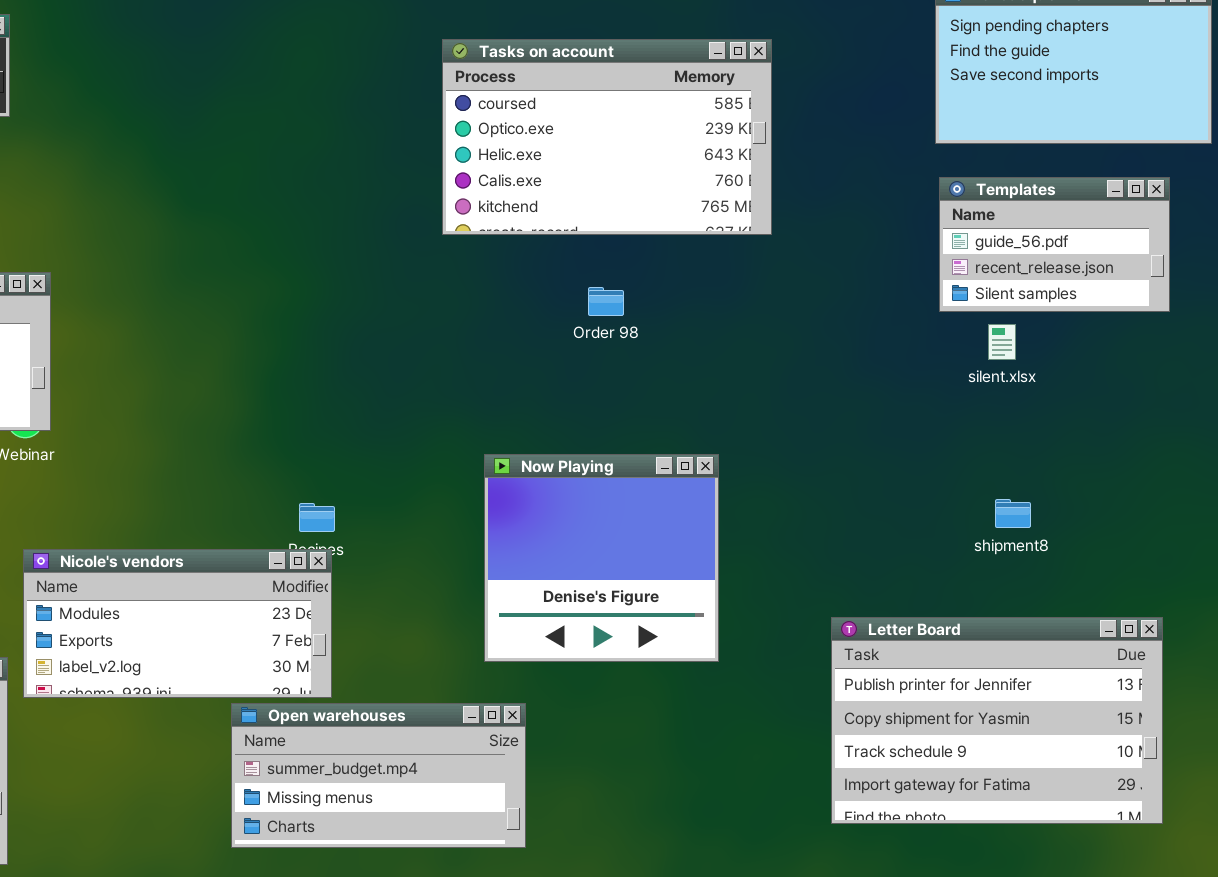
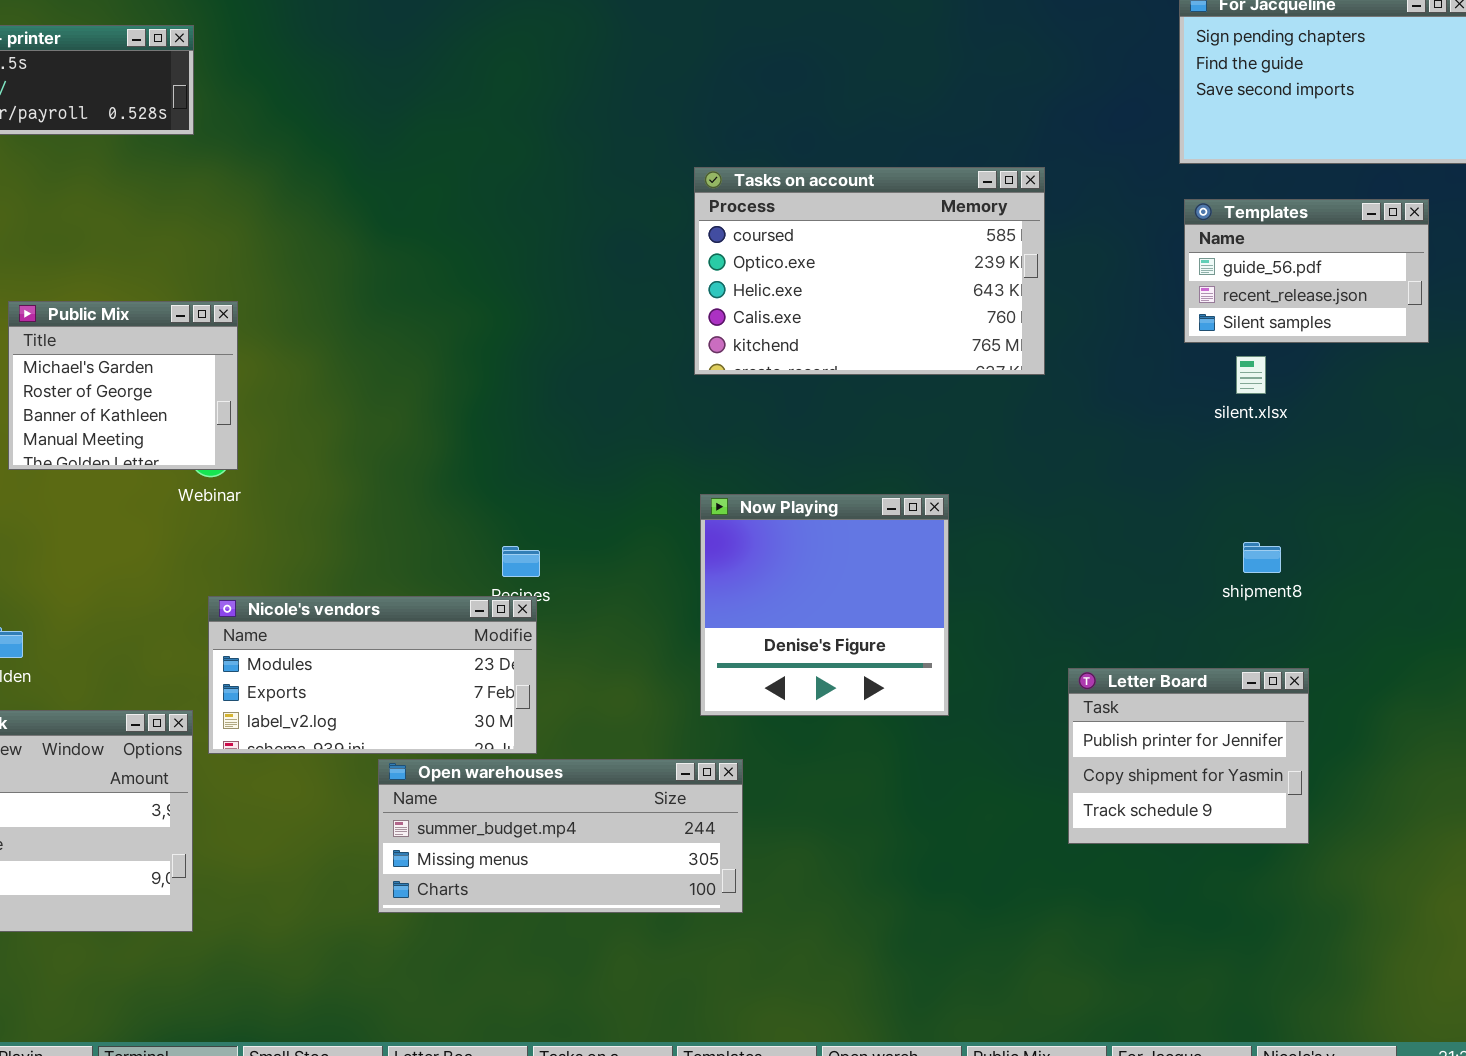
Tasks on account: [442,39,772,235] -> [694,167,1045,375], moved
Letter Board: [831,617,1163,824] -> [1068,668,1309,844], resized
Open warehouses: [231,703,526,848] -> [378,759,743,913], resized

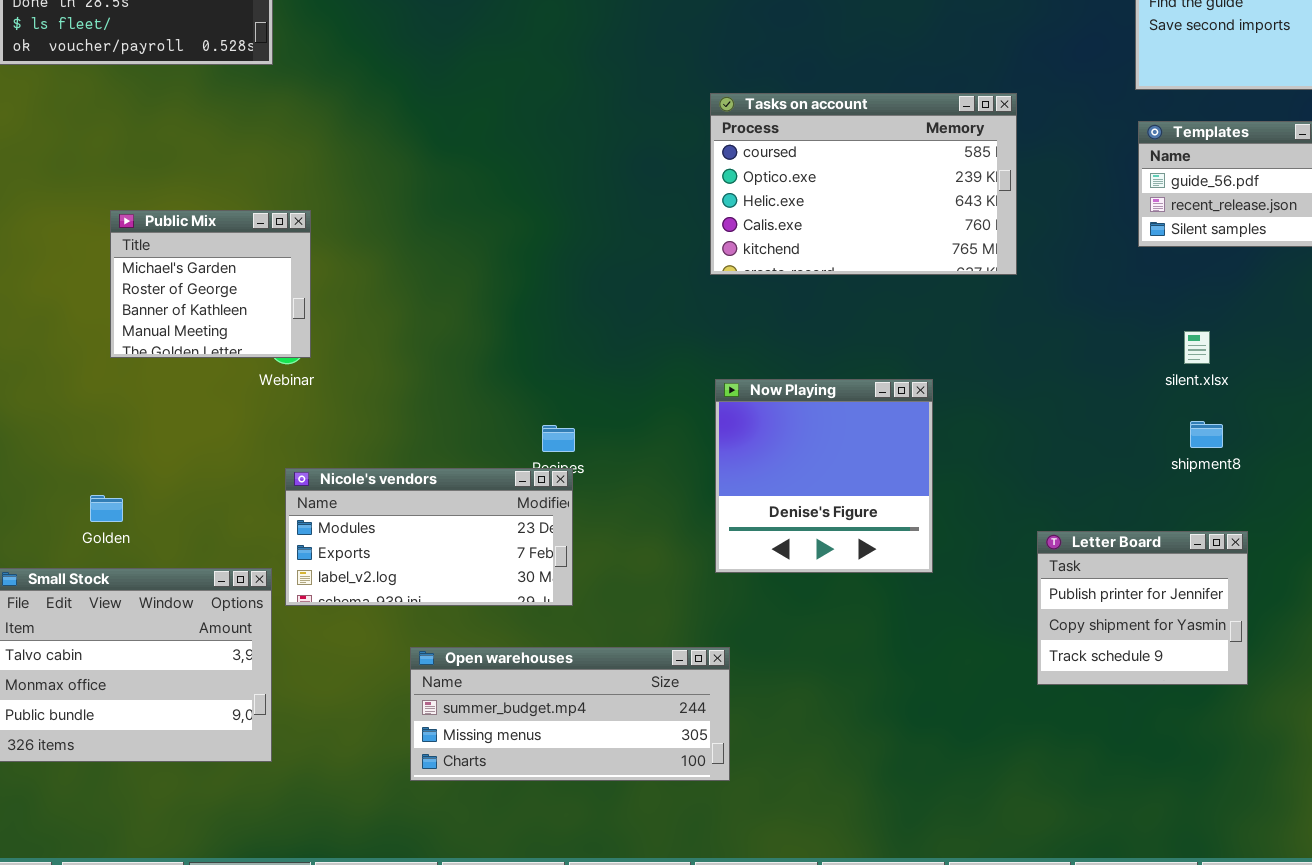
silent.xlsx: [1236,356,1266,394] -> [1184,331,1210,364], moved
Open warehouses: [378,759,743,913] -> [410,647,730,781], moved

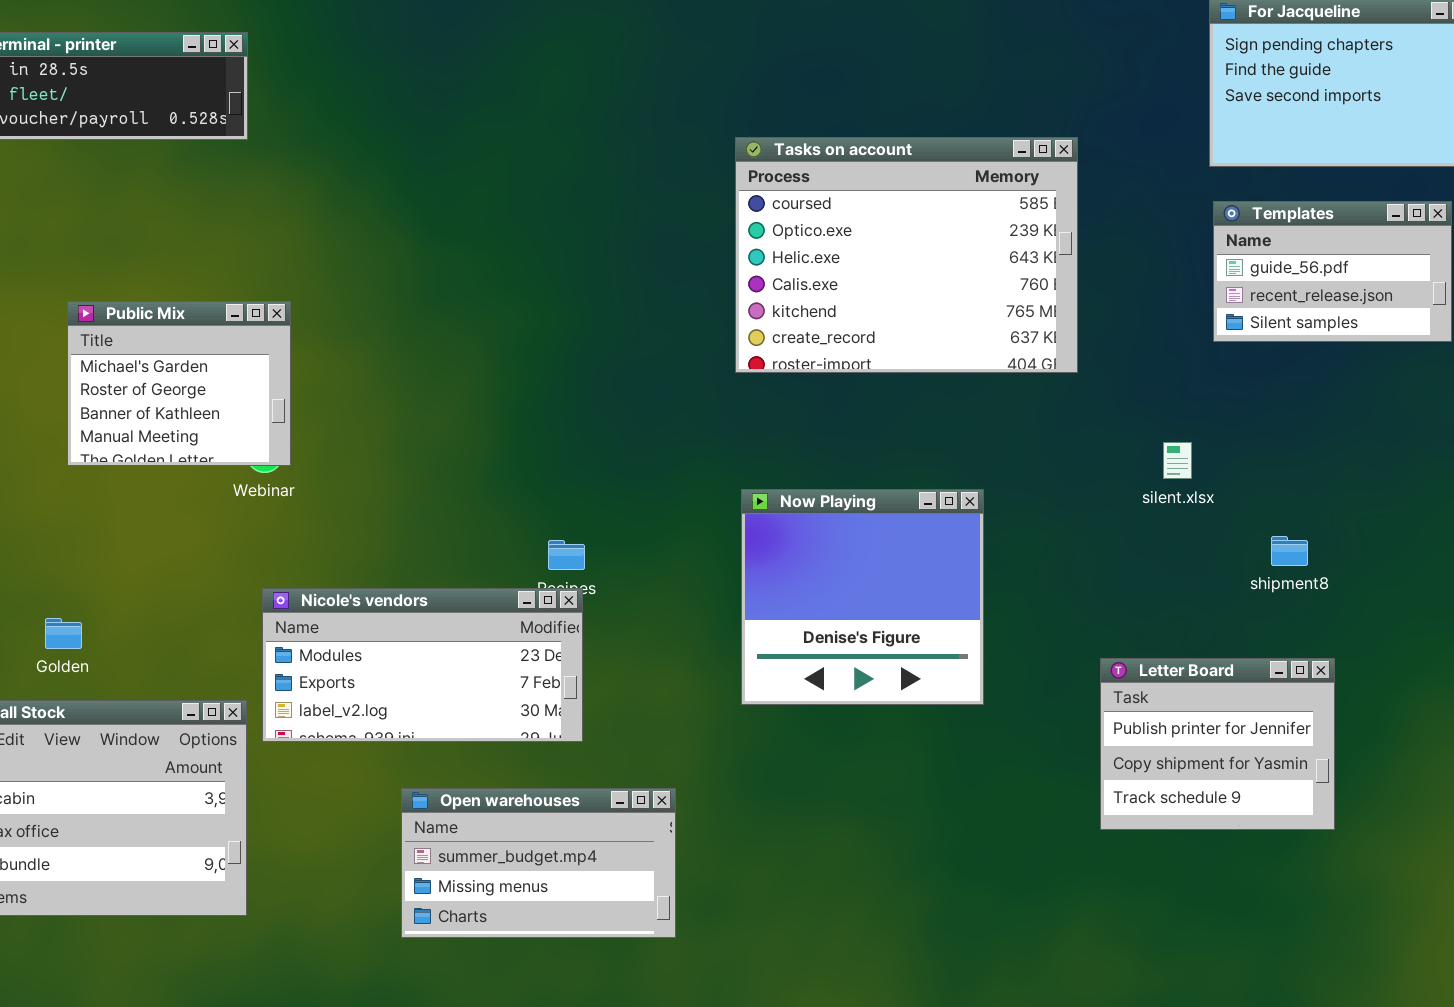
Tasks on account: [710,93,1017,275] -> [735,137,1078,373], resized
silent.xlsx: [1184,331,1210,364] -> [1163,442,1192,479], moved
Open warehouses: [410,647,730,781] -> [401,788,676,938], resized

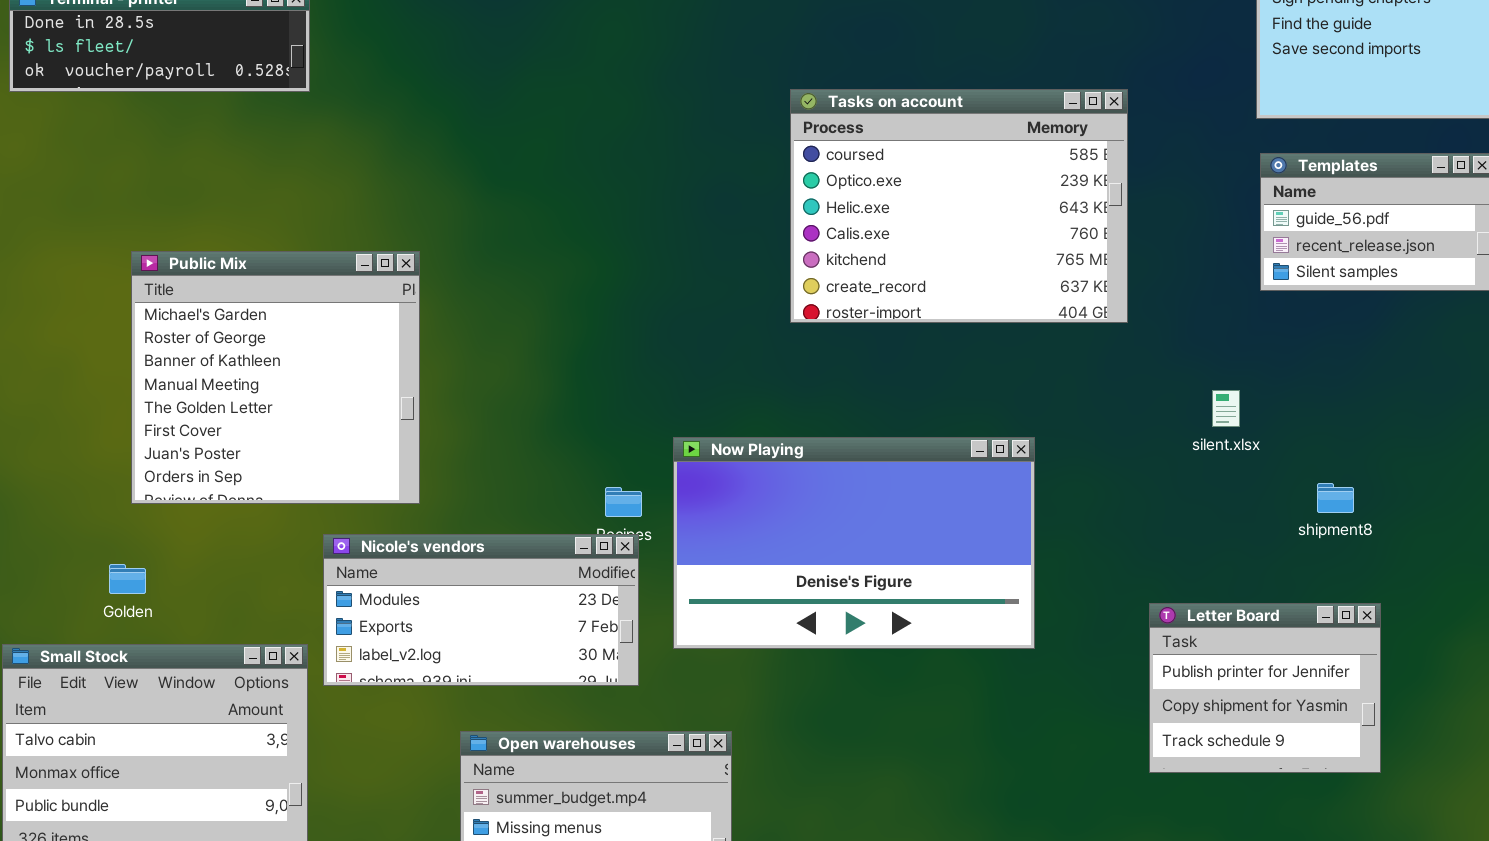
Public Mix: [67,301,291,466] -> [131,251,420,504], resized
Now Playing: [741,489,984,705] -> [673,437,1035,649], resized

